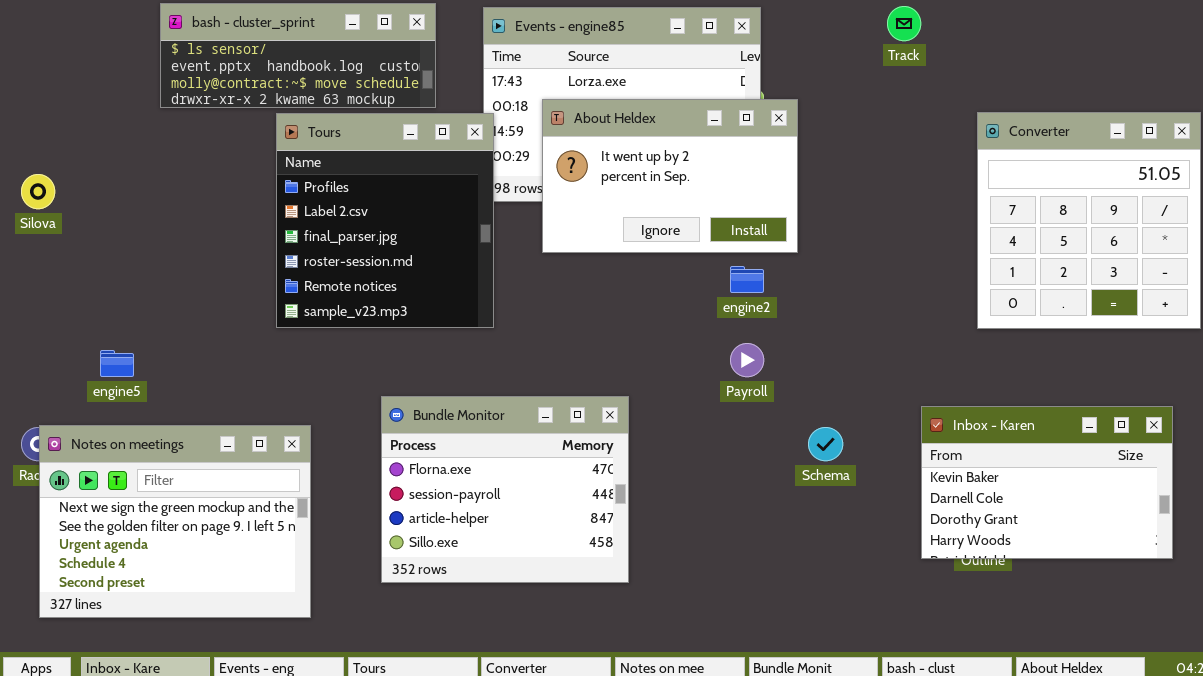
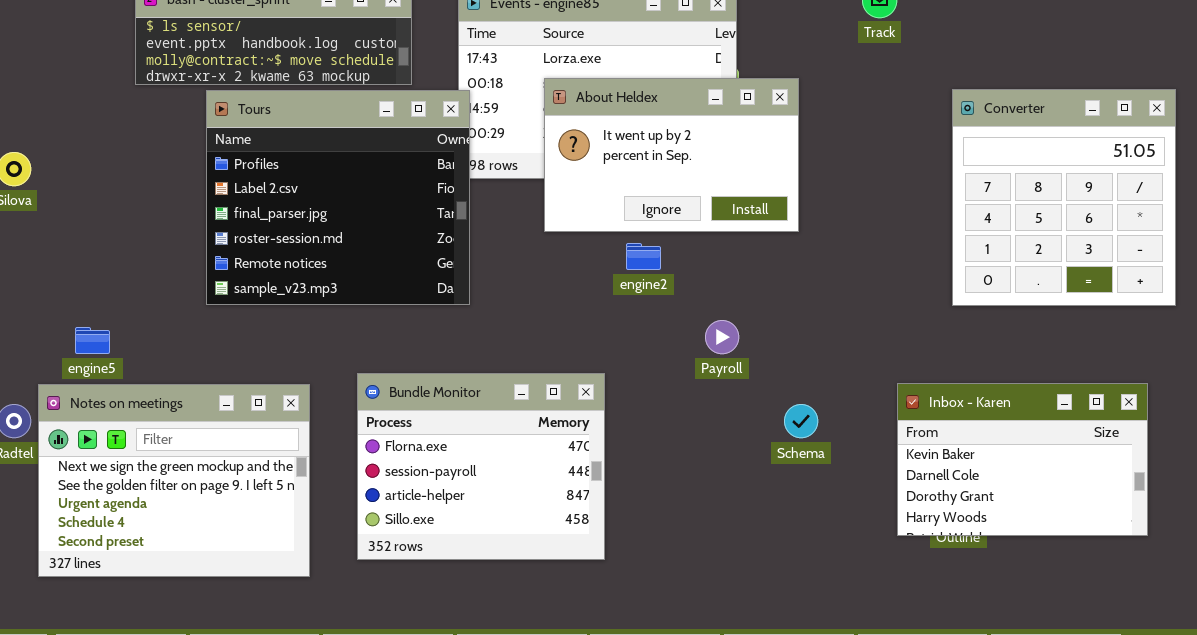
About Heldex: [542,99,798,253] -> [544,78,799,232], moved
Tours: [276,113,494,328] -> [206,90,470,305], resized
engine2: [730,266,764,293] -> [626,243,661,270], moved
Notes on meetings: [39,425,311,618] -> [38,384,310,577], moved

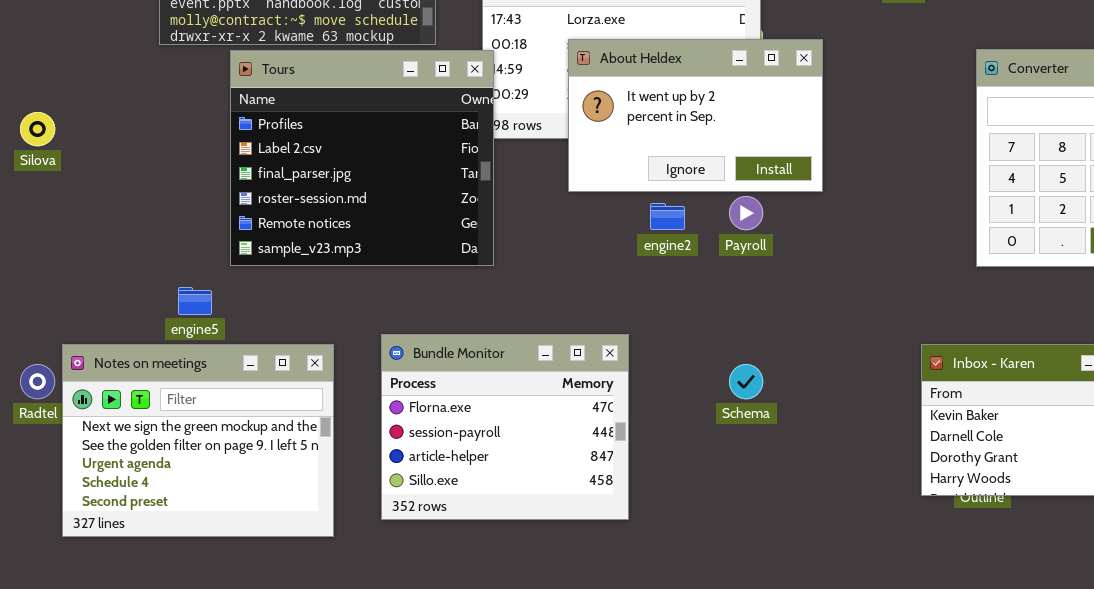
Payroll: [705,320,739,354] -> [729,196,763,230], moved
engine5: [75,327,110,354] -> [178,287,212,315], moved
Schema: [784,404,818,438] -> [729,364,763,399], moved

